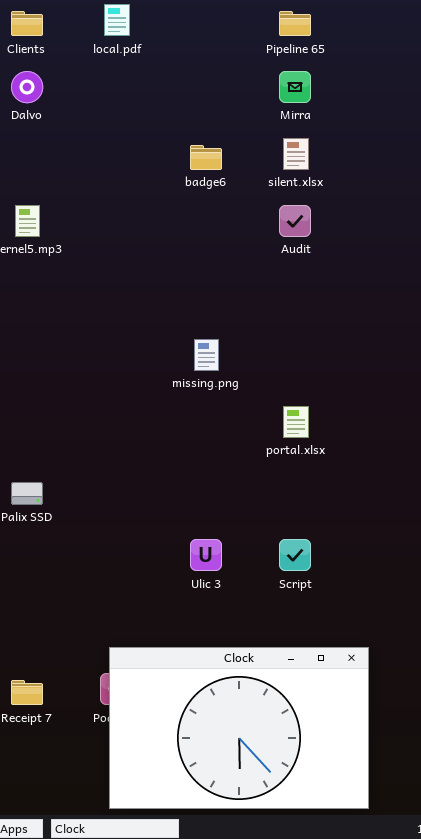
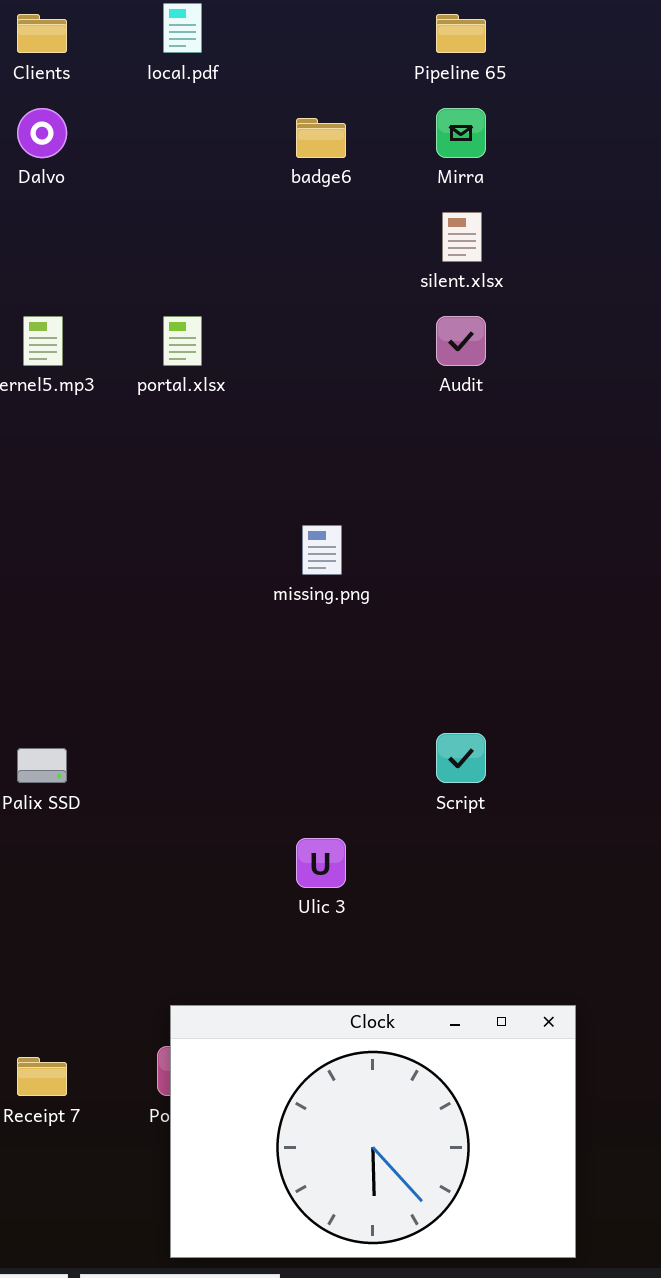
badge6: [190,145,222,170] -> [296,118,346,158], moved
portal.xlsx: [283,406,309,438] -> [163,316,202,366], moved
Script: [279,539,311,571] -> [436,733,486,783], moved

